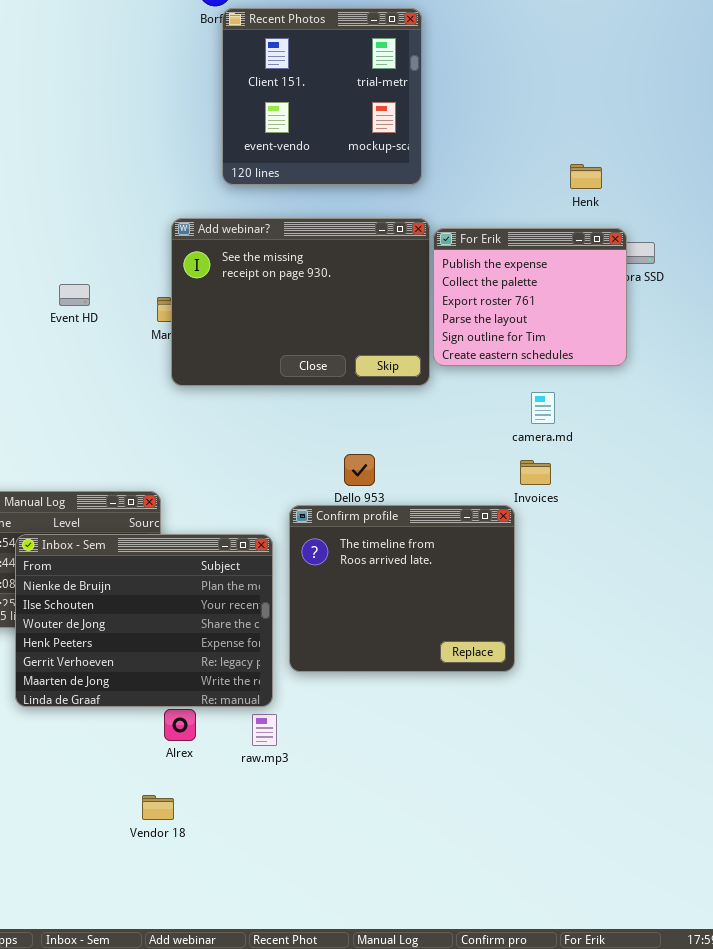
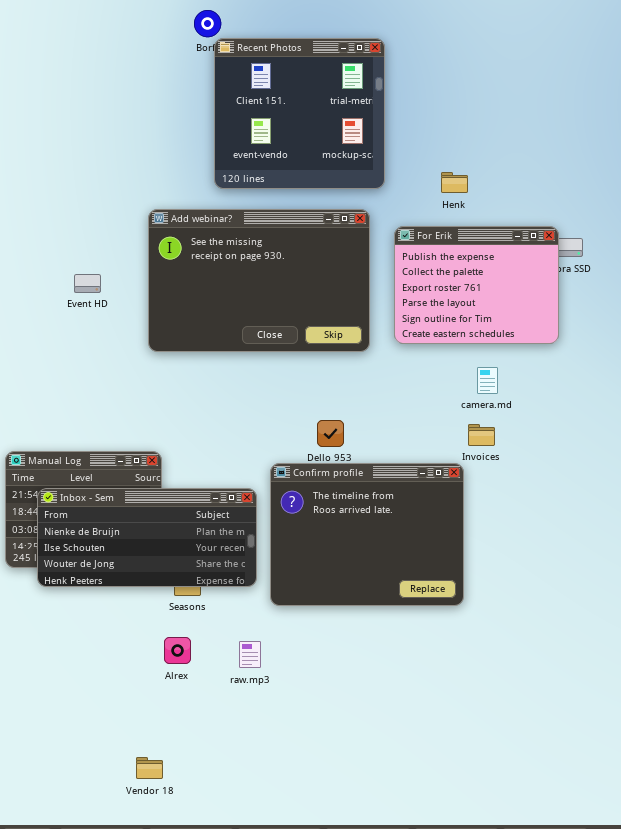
Henk: [570,164,602,189] -> [441,172,468,193], moved
Add webinar?: [171,218,430,386] -> [148,209,370,352], moved
Inbox - Sem: [15,534,273,707] -> [37,488,257,587], resized
Vendor 18: [142,795,174,820] -> [136,757,163,779], moved

